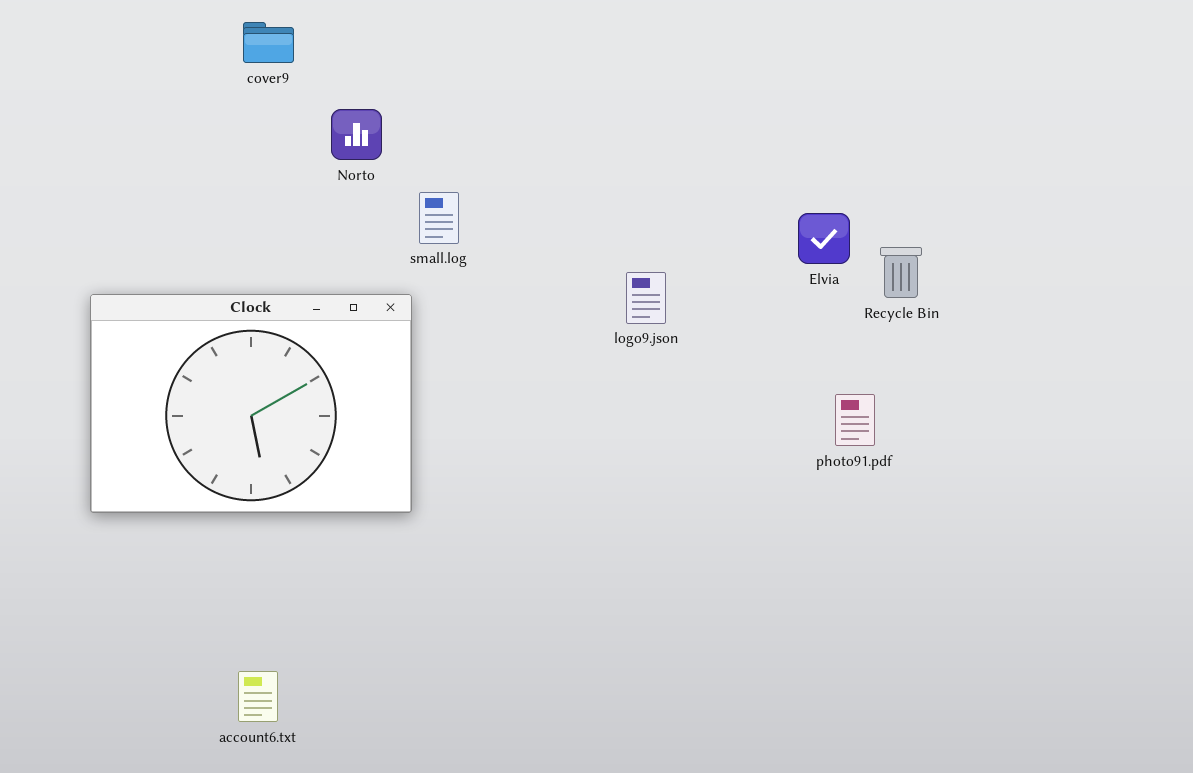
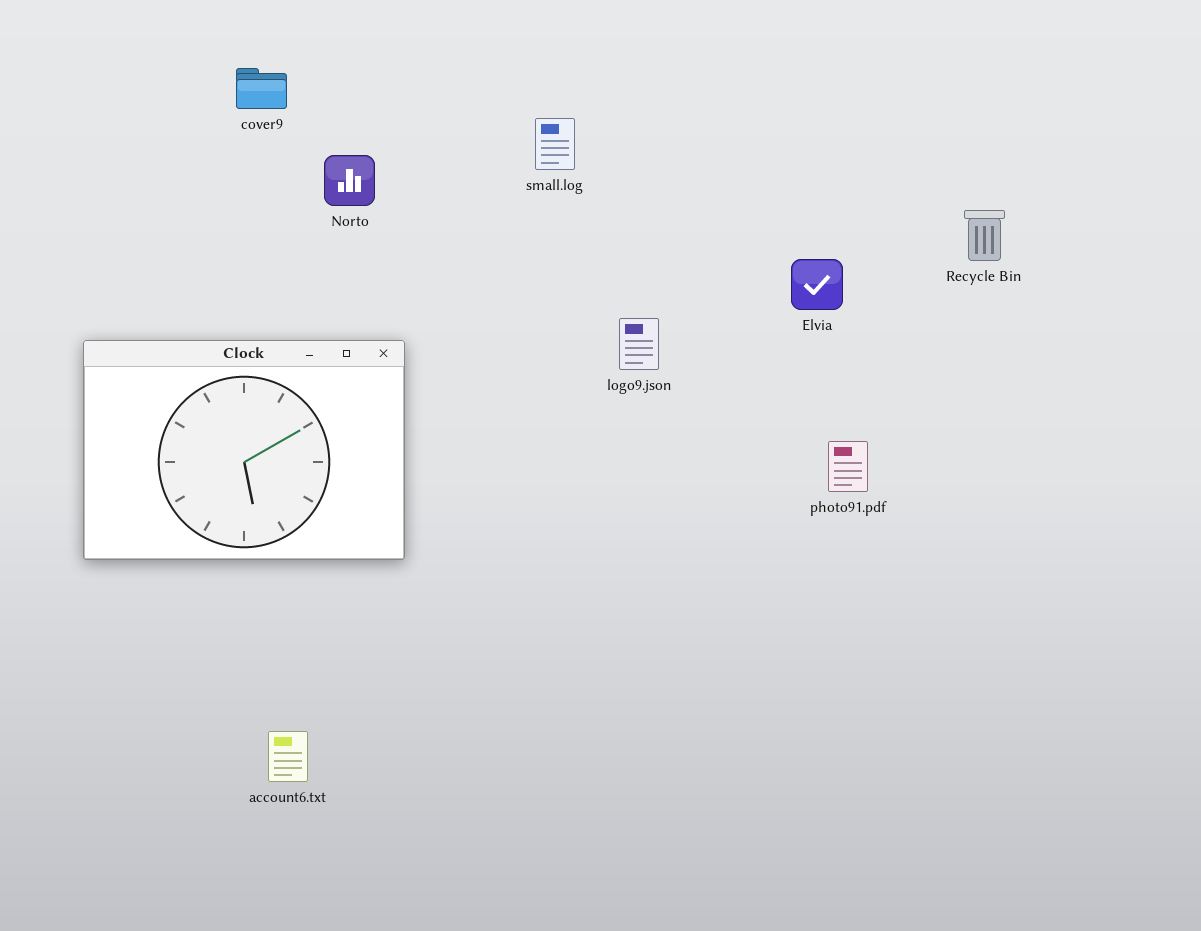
small.log: [419,192,459,244] -> [535,118,575,170], moved
Recycle Bin: [880,247,922,298] -> [964,210,1005,261], moved
account6.txt: [238,671,278,722] -> [268,731,308,782], moved

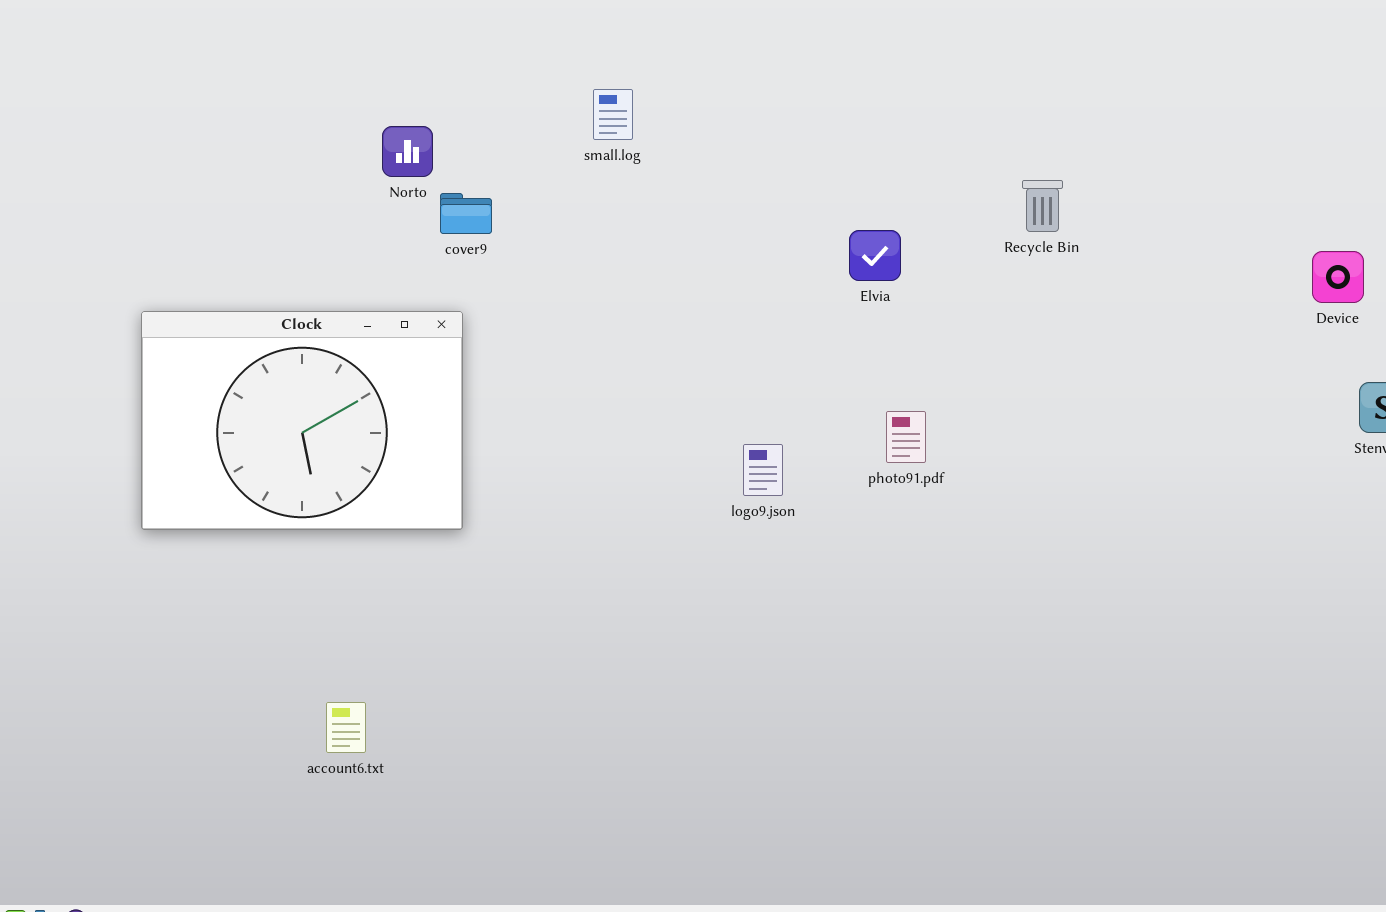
cover9: [236,68,287,109] -> [440,193,492,234], moved
logo9.json: [619,318,659,370] -> [743,444,783,496], moved

